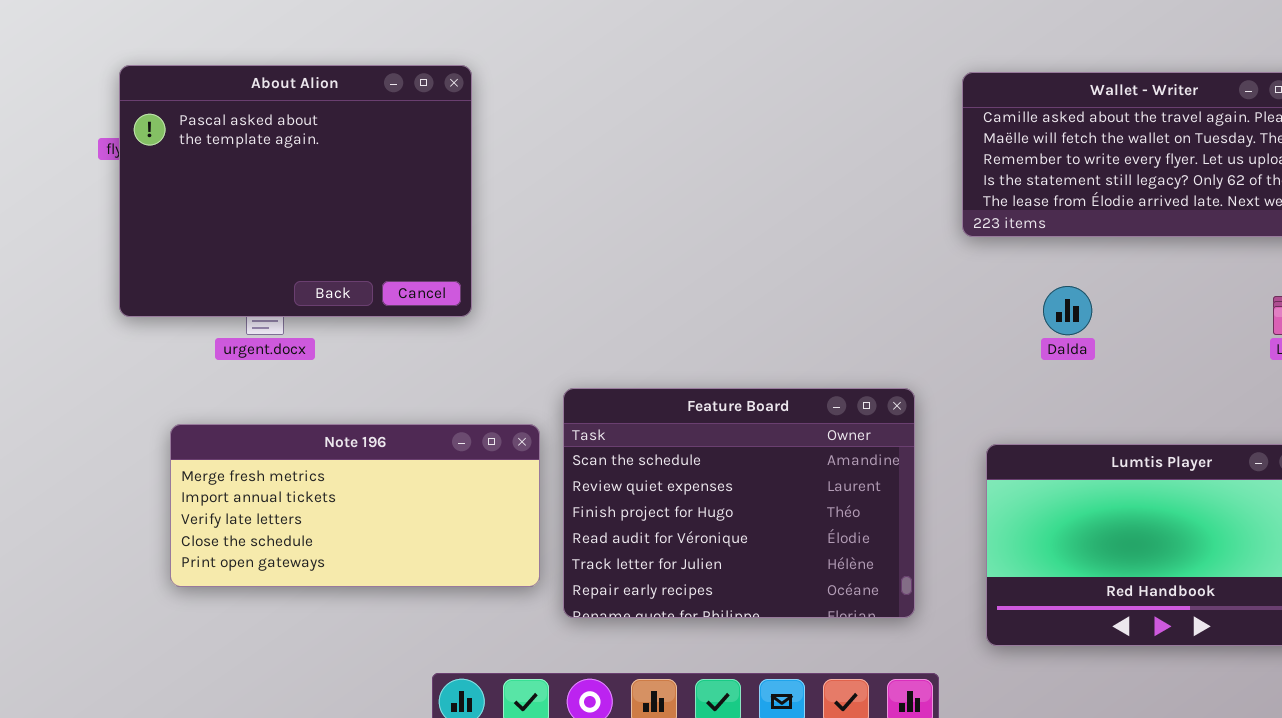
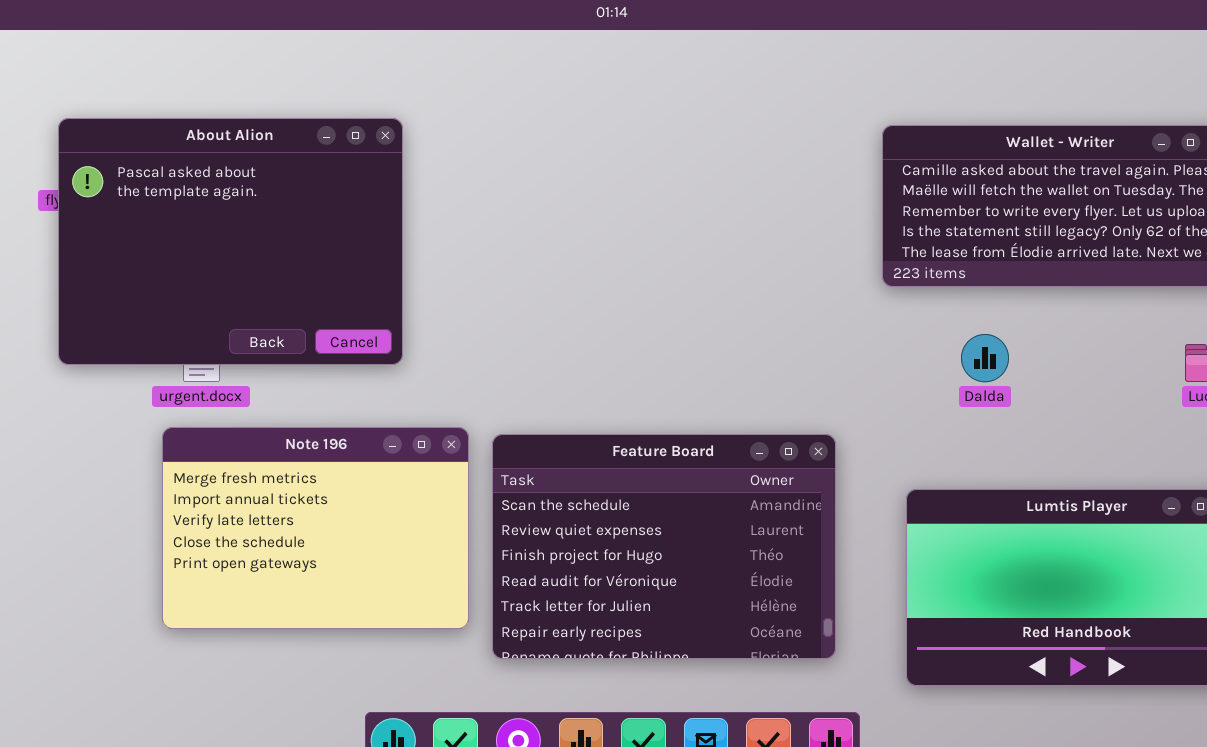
Note 196: [170,424,540,587] -> [162,427,469,629], resized

